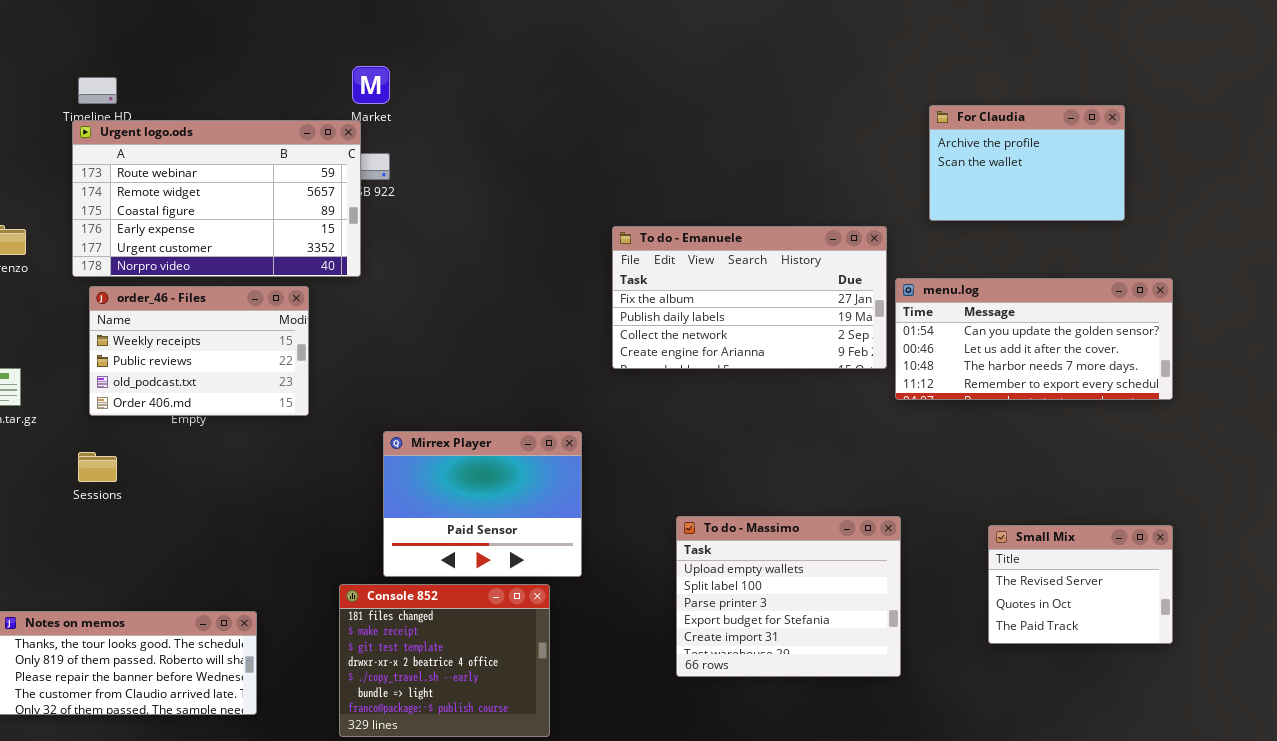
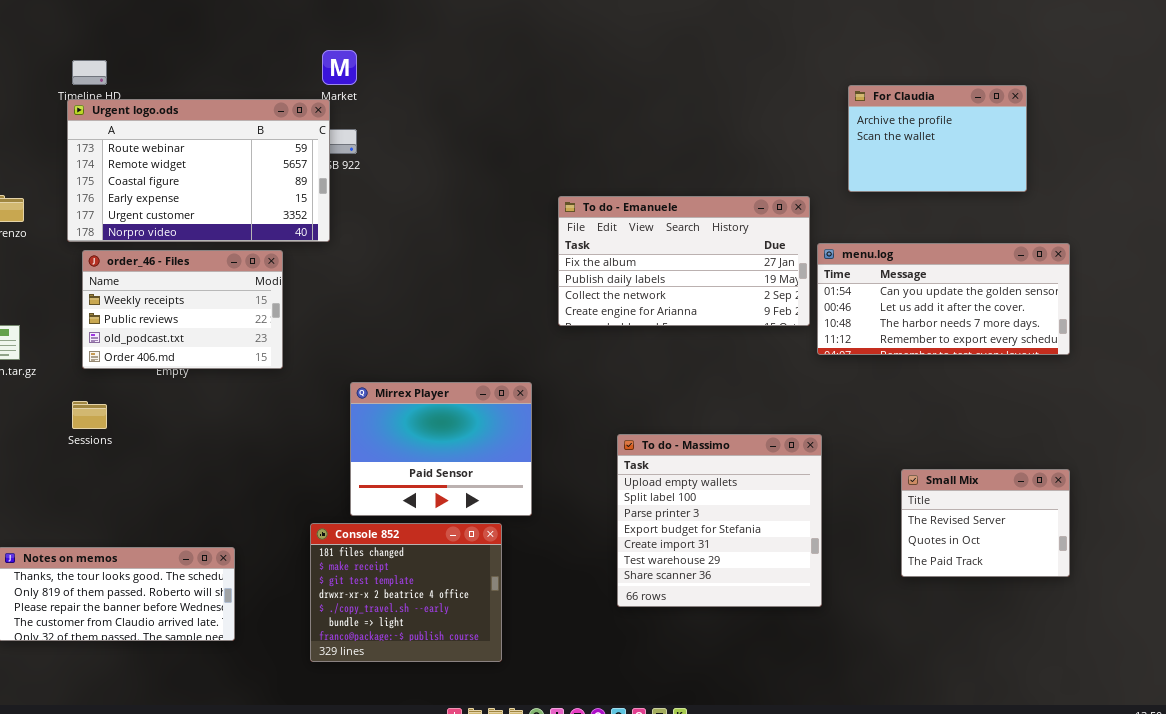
To do - Massimo: [676,516,901,677] -> [617,434,822,607], resized

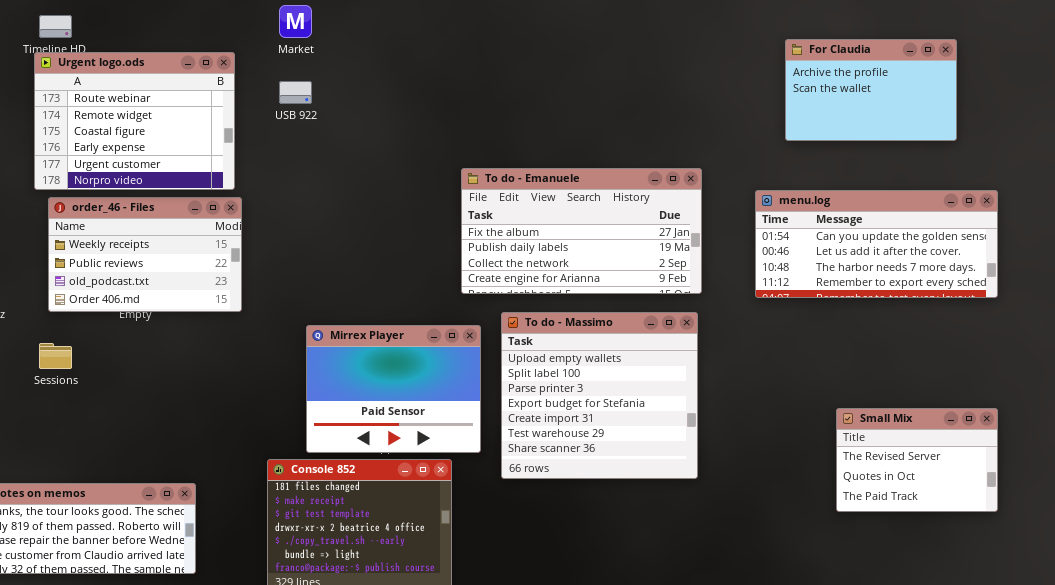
Urgent logo.ods: [67,99,330,242] -> [34,52,235,190], resized
To do - Emanuele: [558,196,810,326] -> [461,168,702,294], moved
To do - Massimo: [617,434,822,607] -> [501,312,698,479], moved

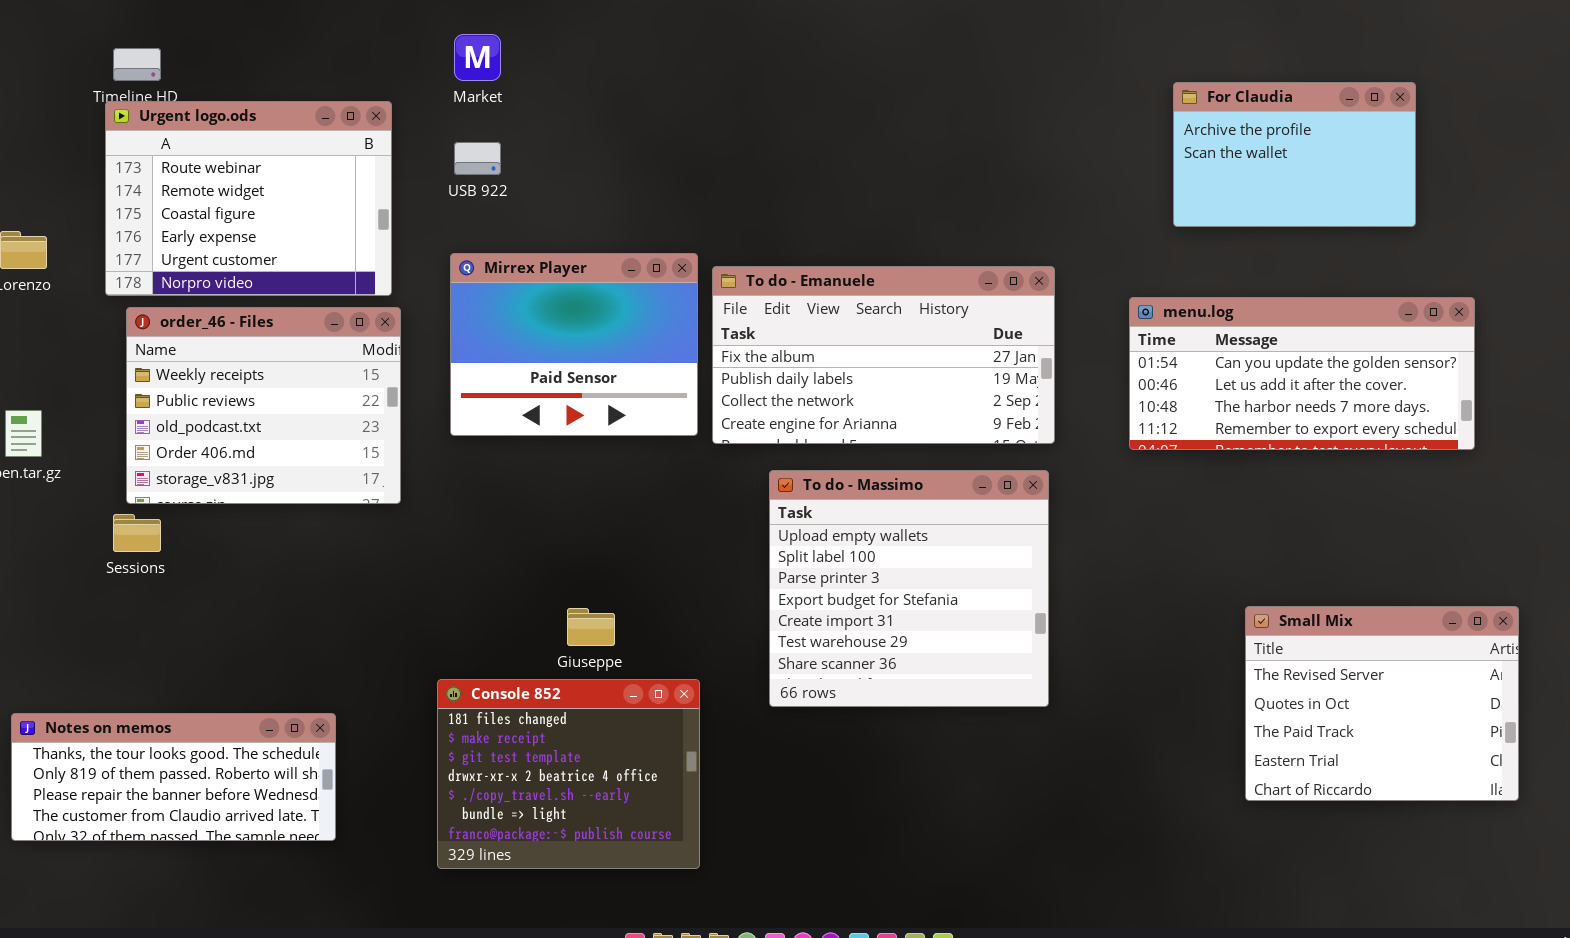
order_46 - Files: [48,197,242,312] -> [126,307,401,504], resized
Mirrex Player: [306,325,481,453] -> [450,253,698,436], moved
Small Mix: [836,408,998,512] -> [1245,606,1519,801], resized

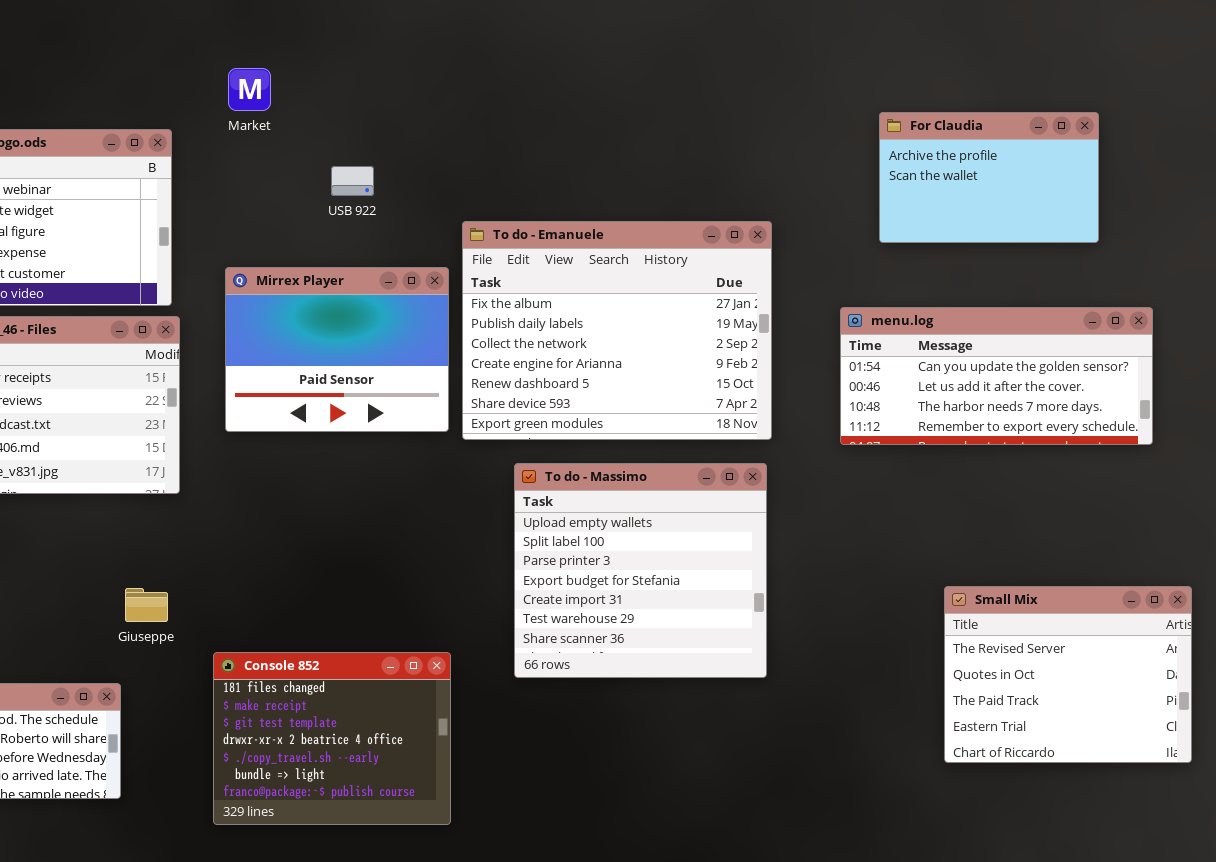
USB 922: [454,142,501,175] -> [331,166,374,196], moved
To do - Emanuele: [712,266,1055,444] -> [462,221,772,440], resized
Giuseppe: [567,608,615,646] -> [125,588,168,622], moved

